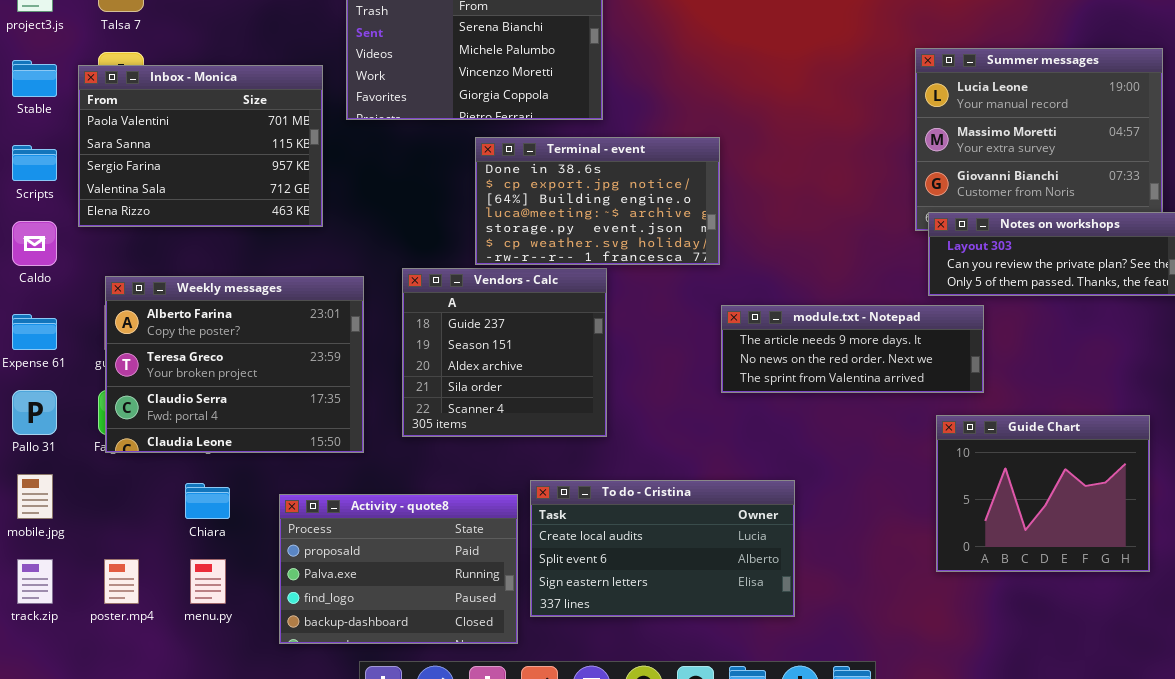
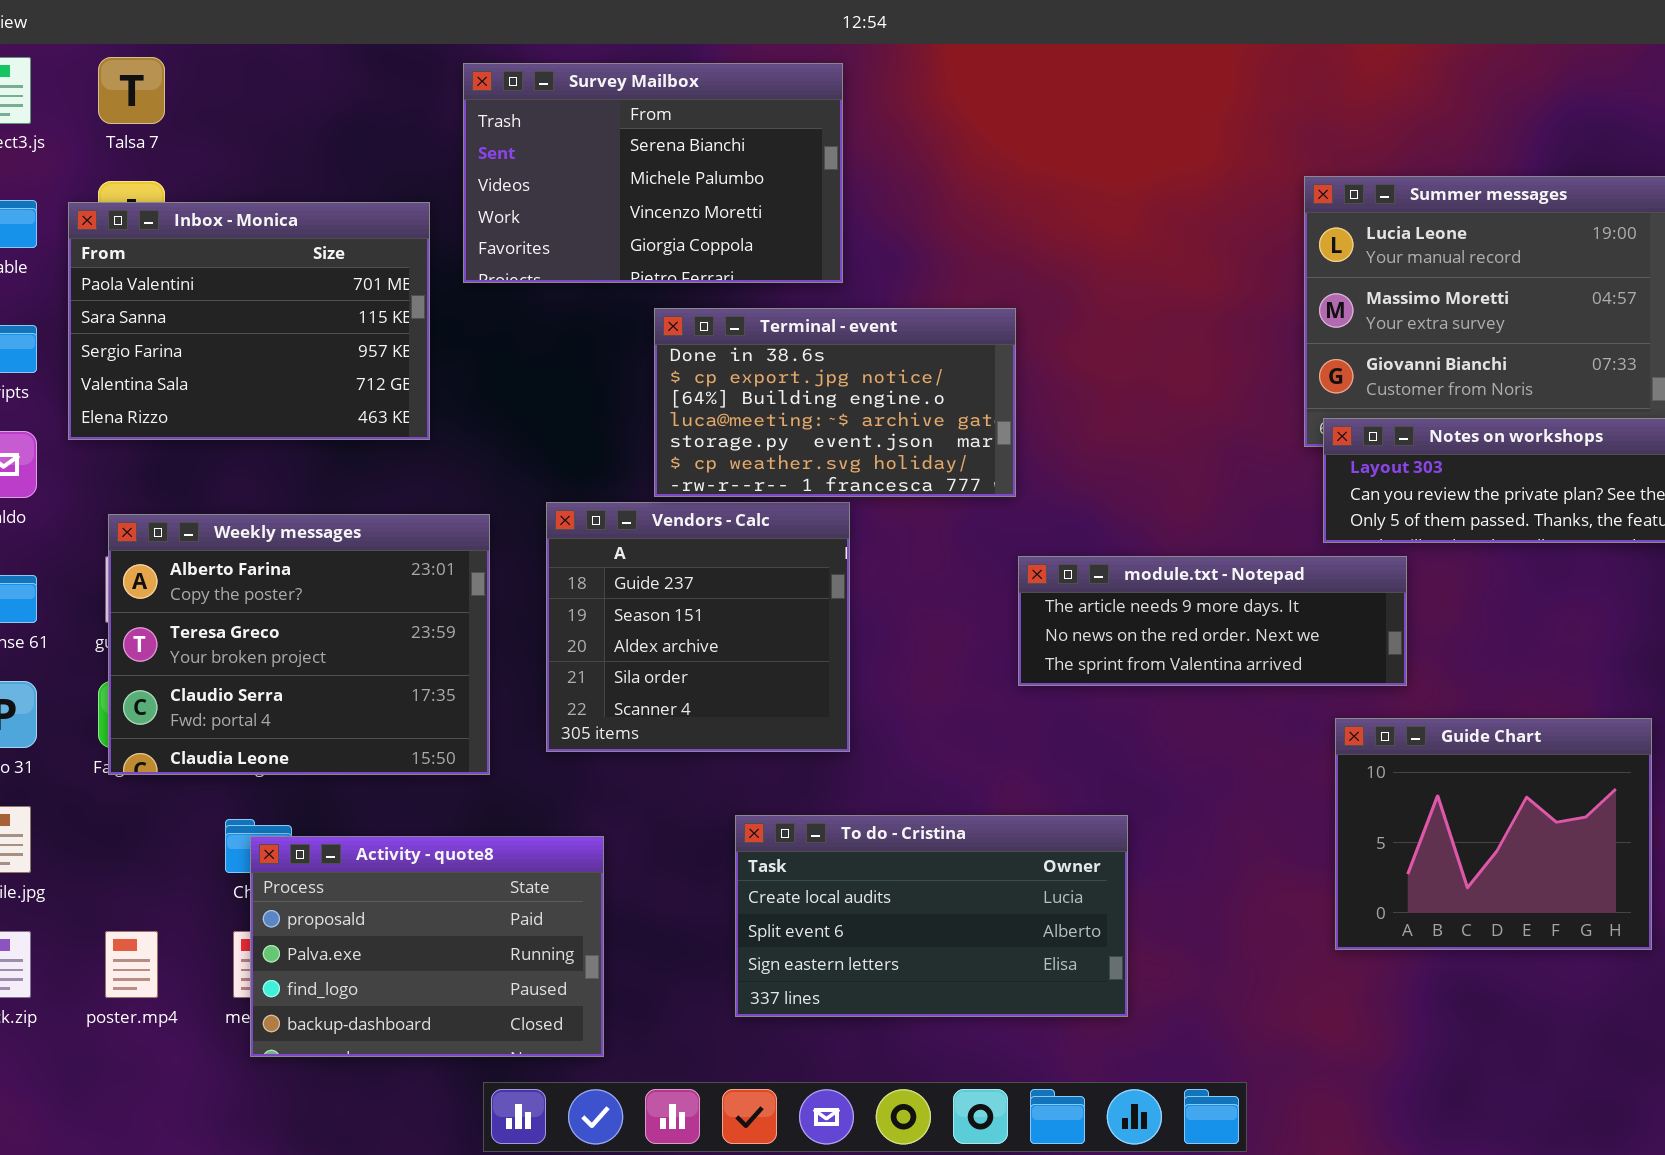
Activity - quote8: [279,494,518,644] -> [250,836,604,1057], moved

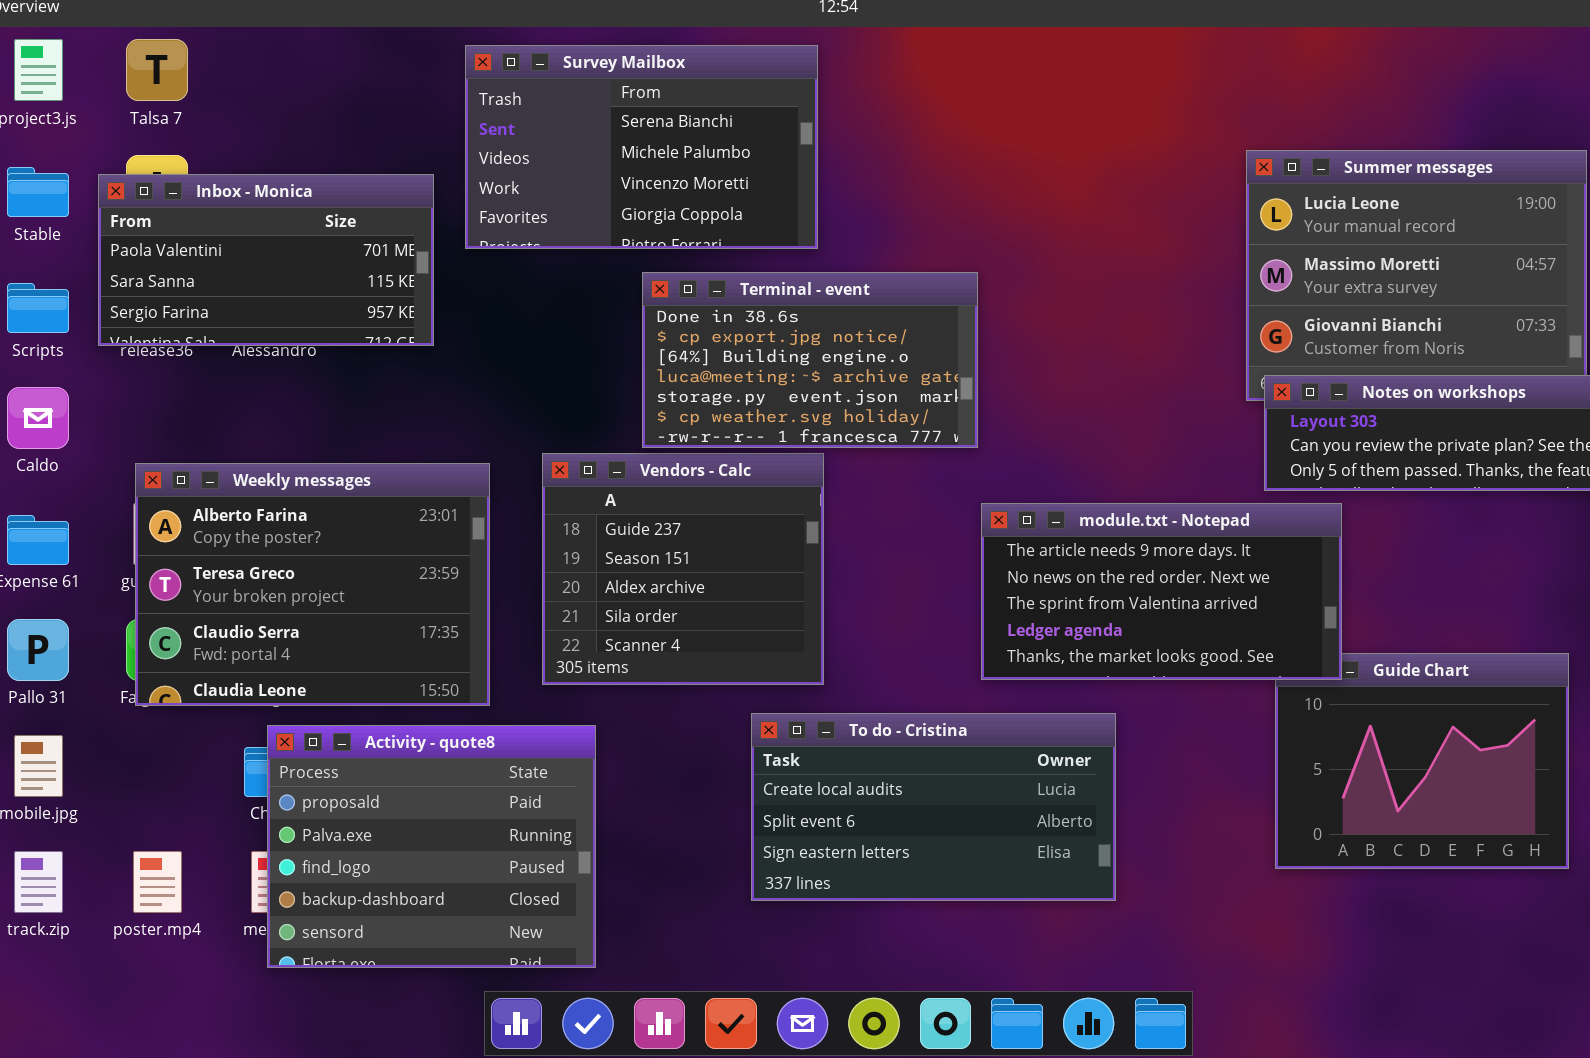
Inbox - Monica: [68,202,430,440] -> [98,174,434,346], resized
module.txt - Notepad: [1018,556,1407,686] -> [981,503,1342,680], resized
To do - Cristina: [735,815,1128,1017] -> [751,713,1116,901], moved
Activity - quote8: [250,836,604,1057] -> [267,725,596,968], resized

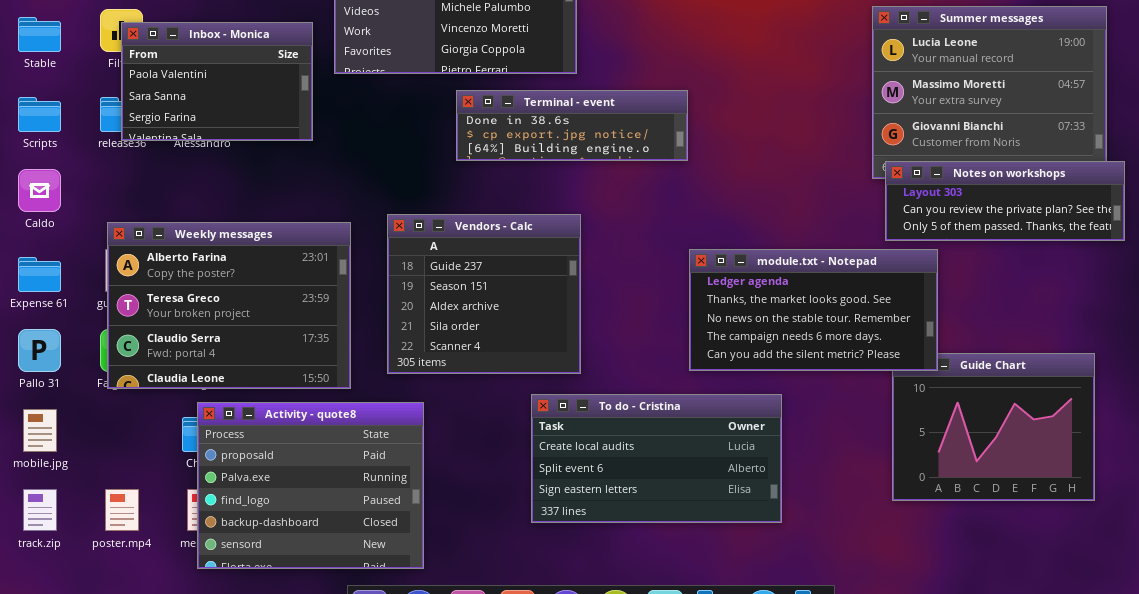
Inbox - Monica: [98,174,434,346] -> [121,22,313,141], resized
Terminal - event: [642,272,978,448] -> [456,90,688,161], resized
module.txt - Notepad: [981,503,1342,680] -> [689,249,938,371], scrolled down 3 rows

